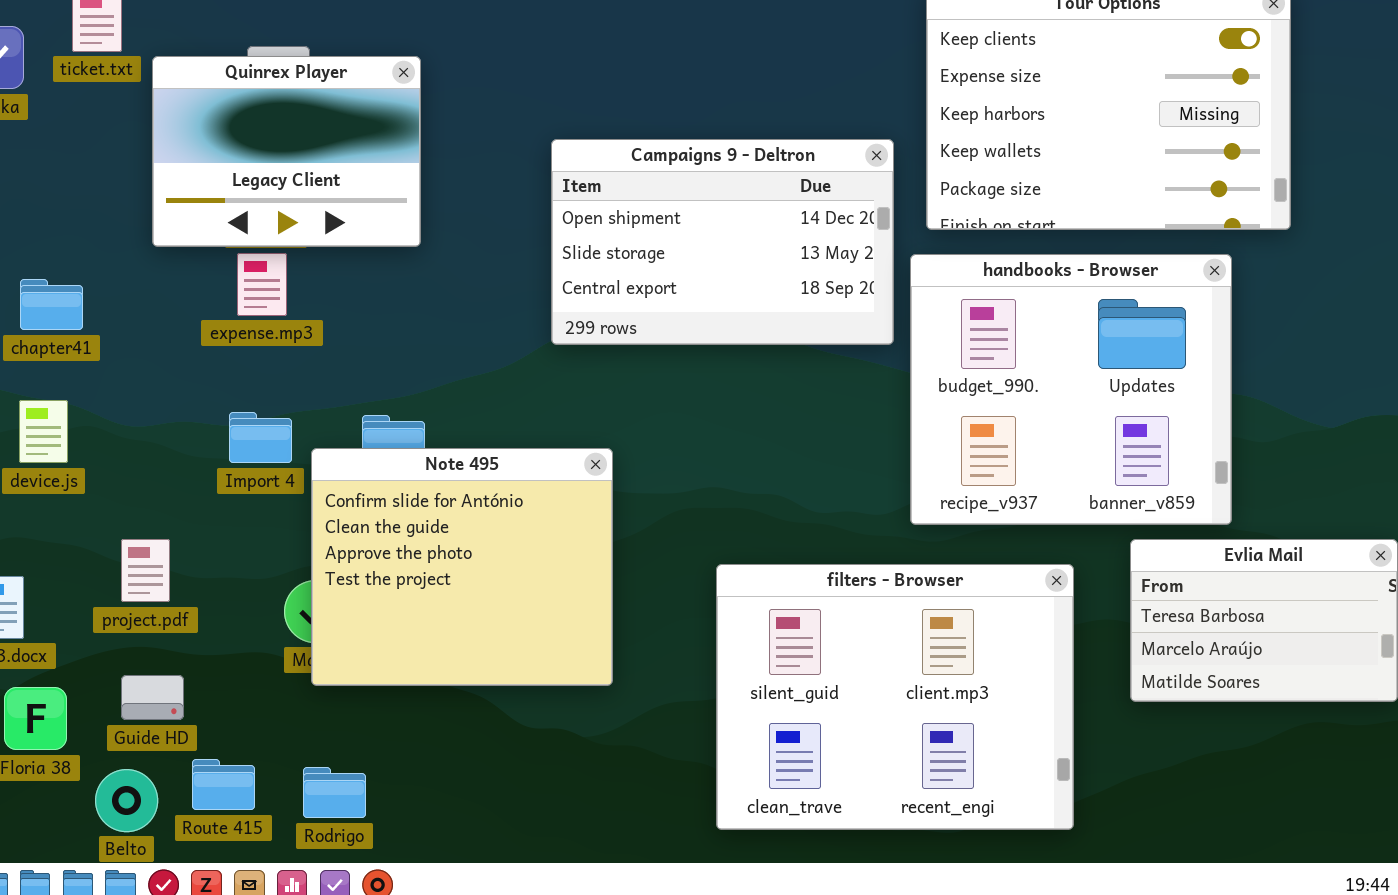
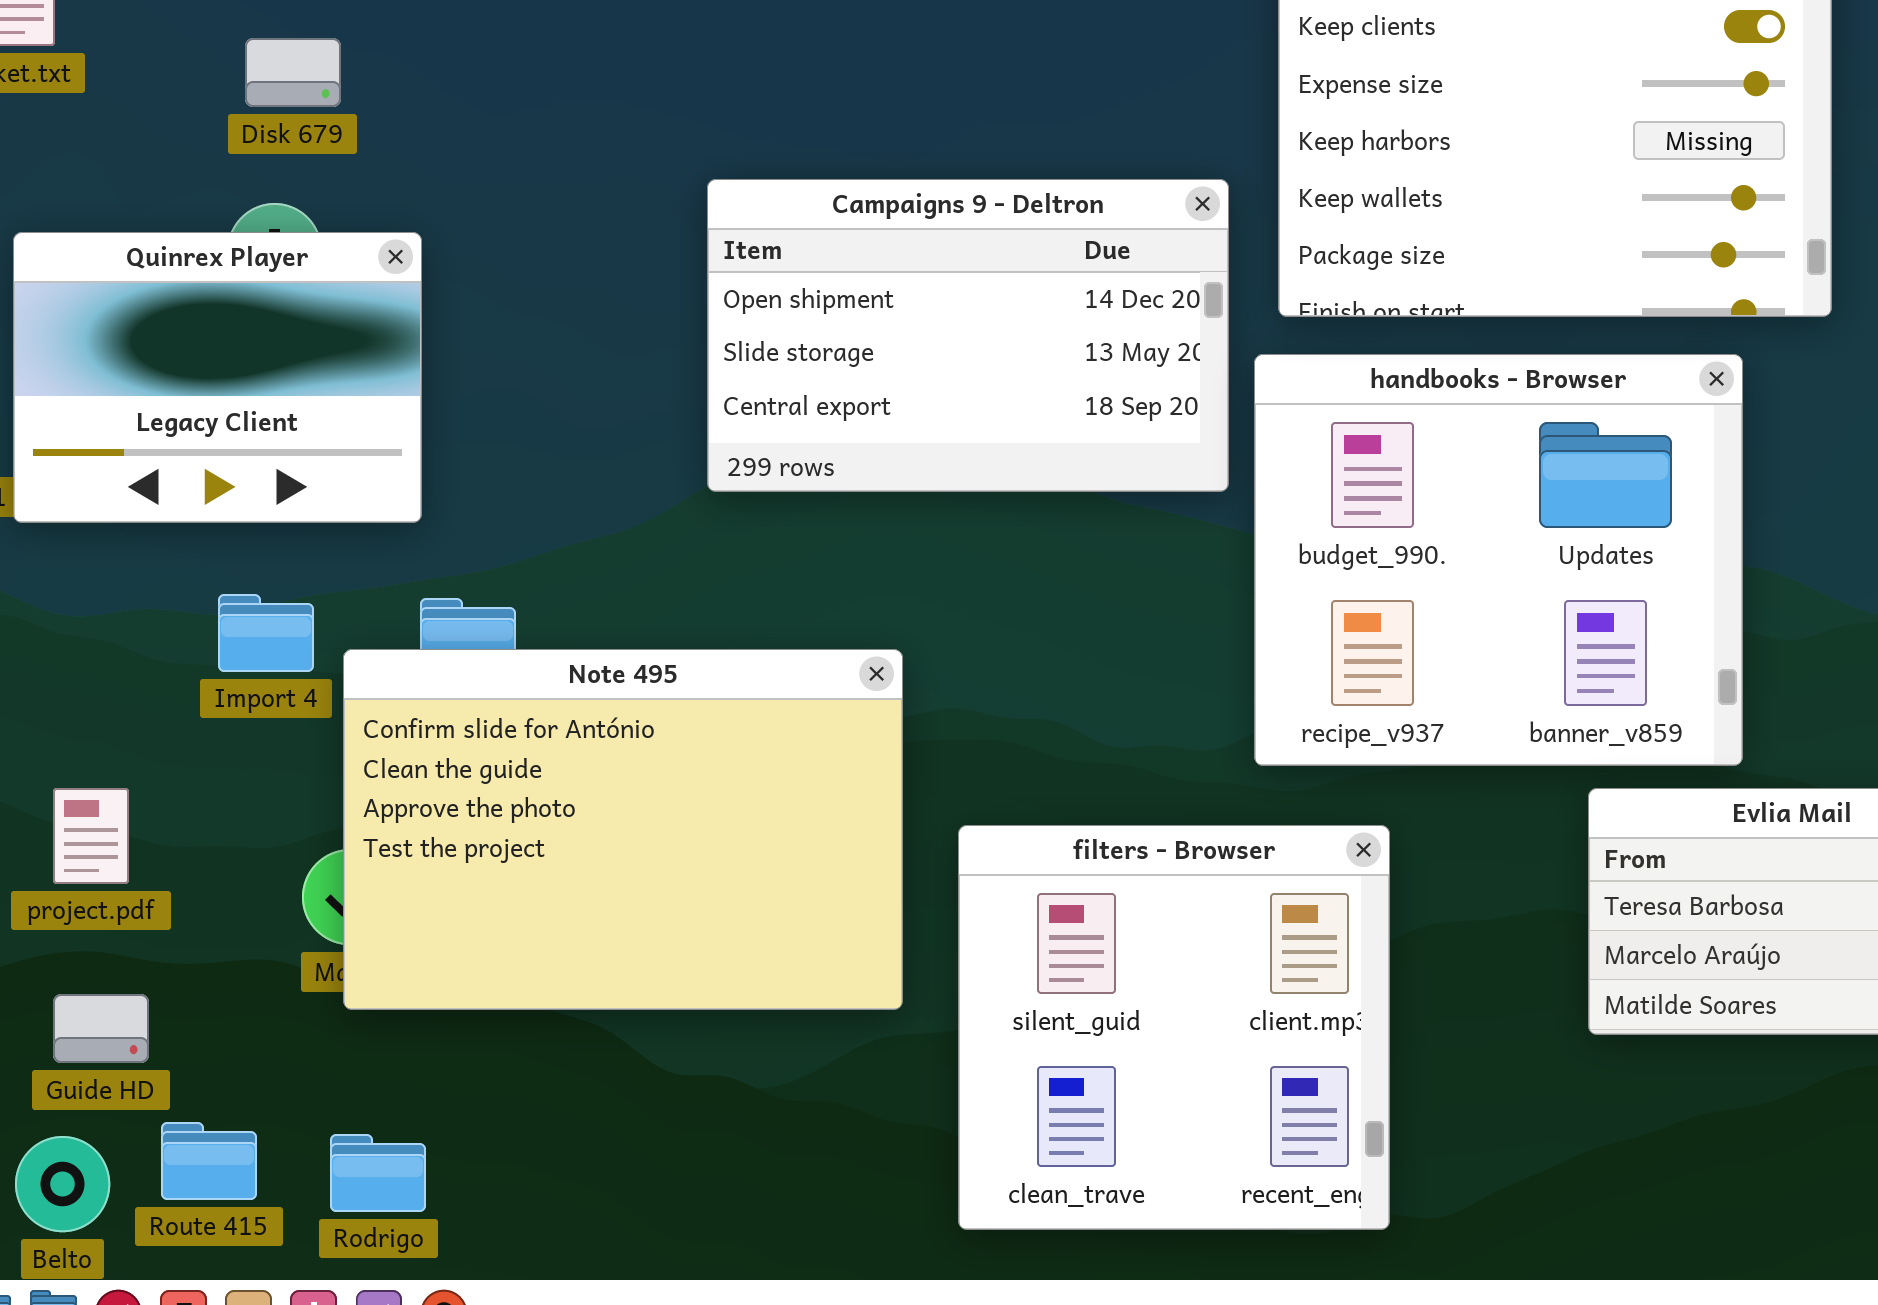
Quinrex Player: [152,56,421,247] -> [13,232,422,523], moved
Note 495: [311,448,613,686] -> [343,649,903,1010], resized
filters - Browser: [716,564,1074,830] -> [958,825,1390,1230], resized

